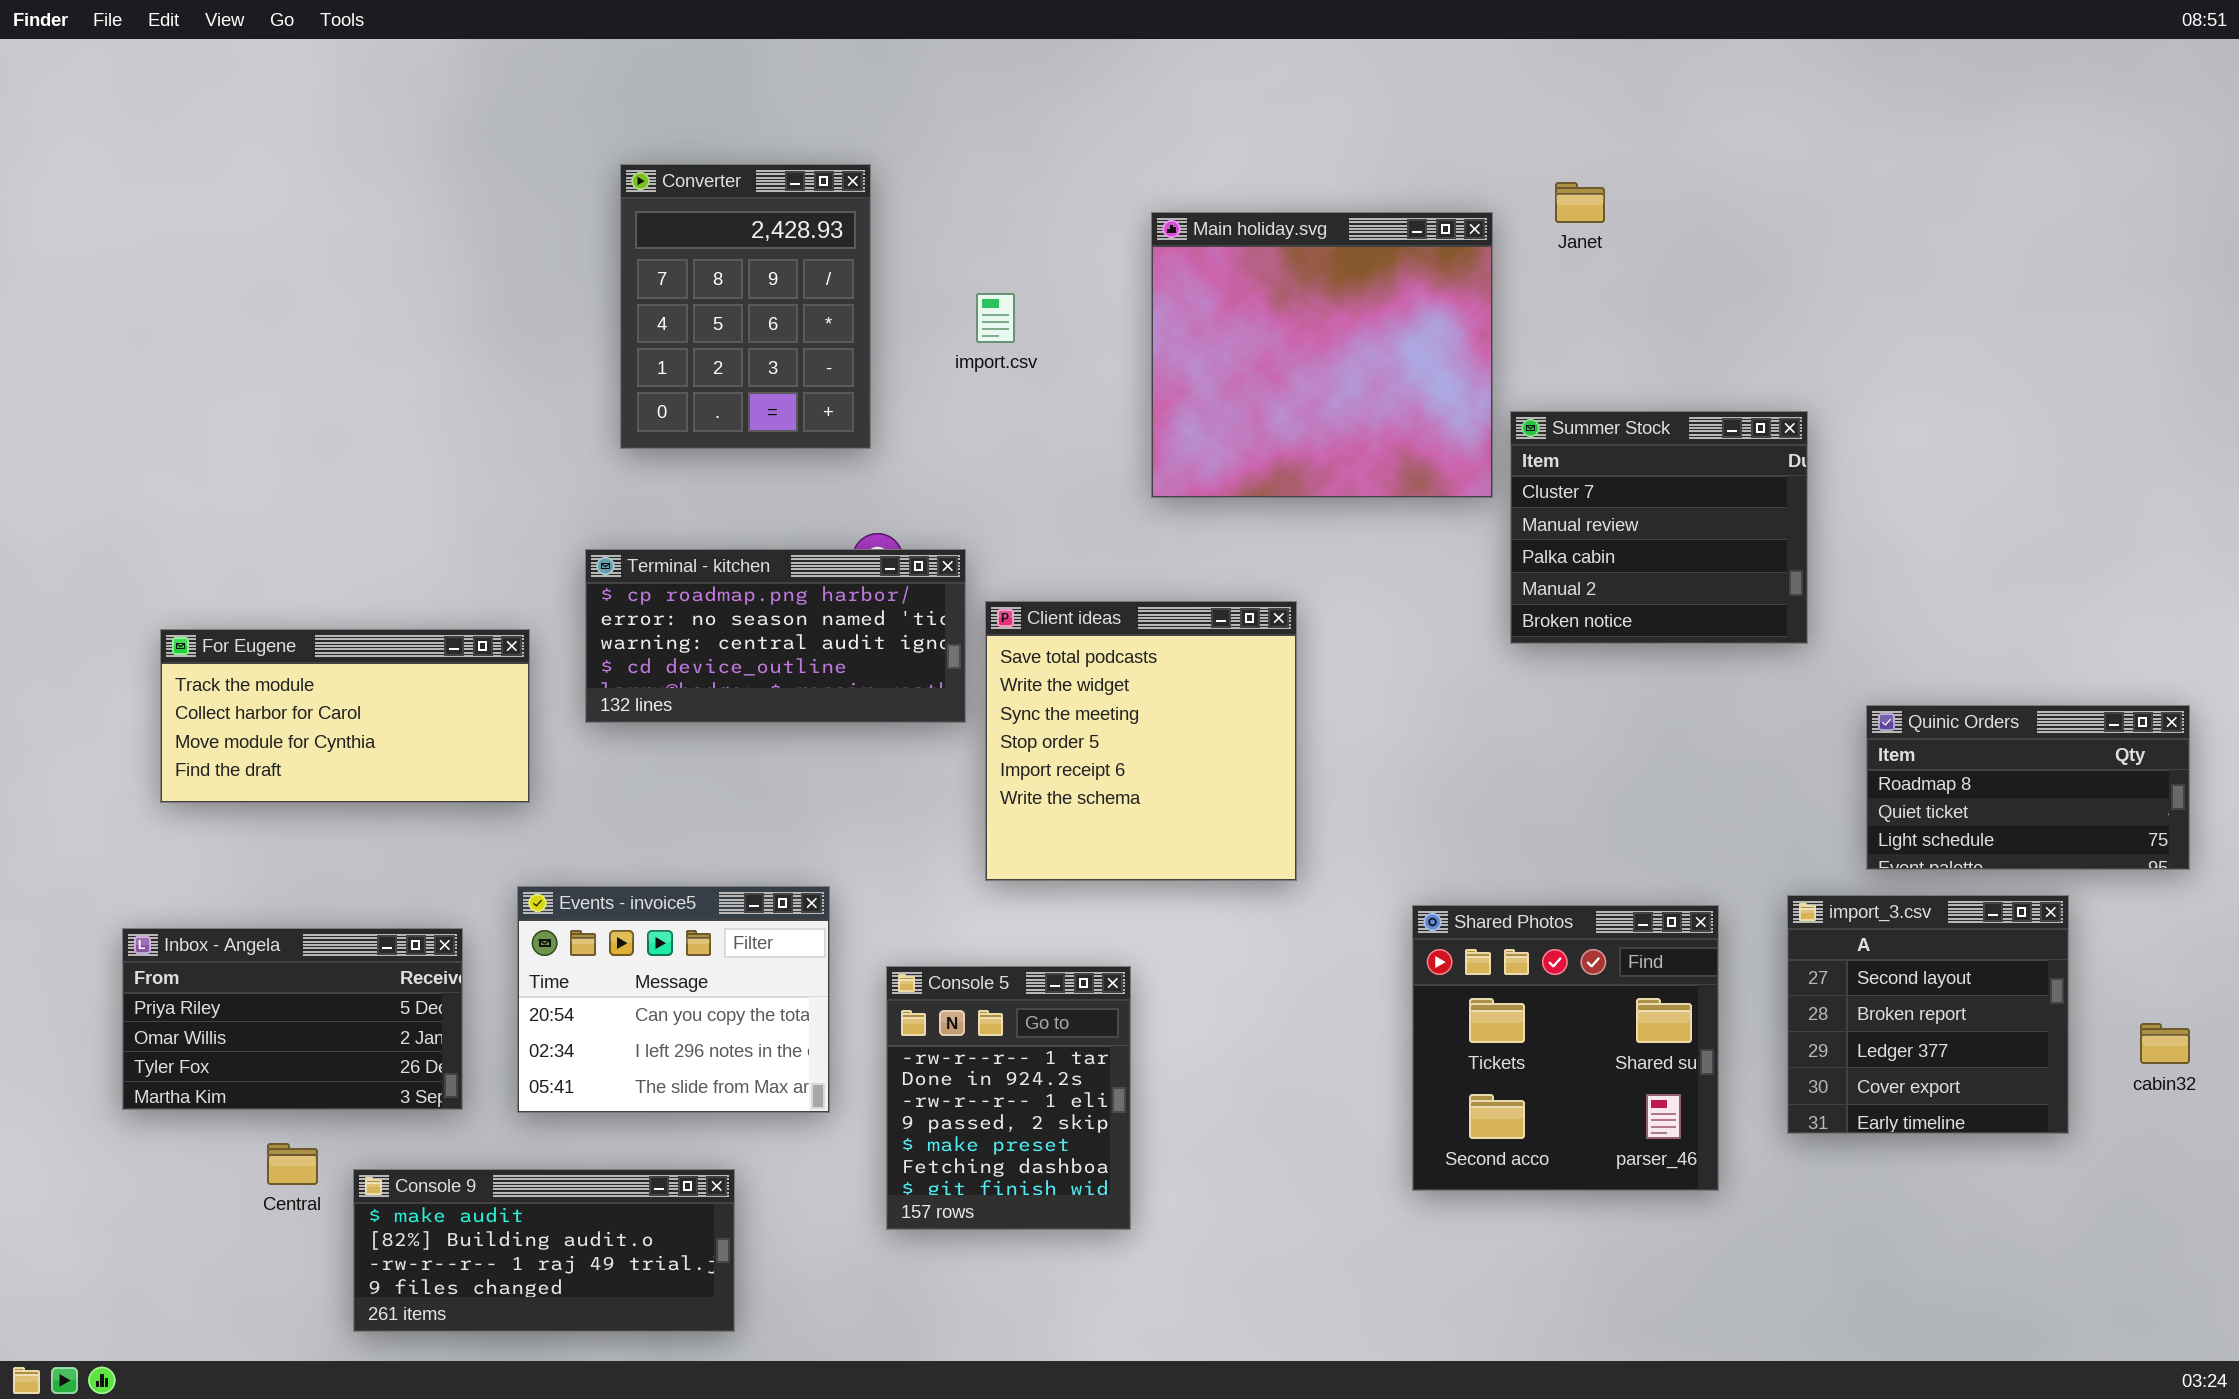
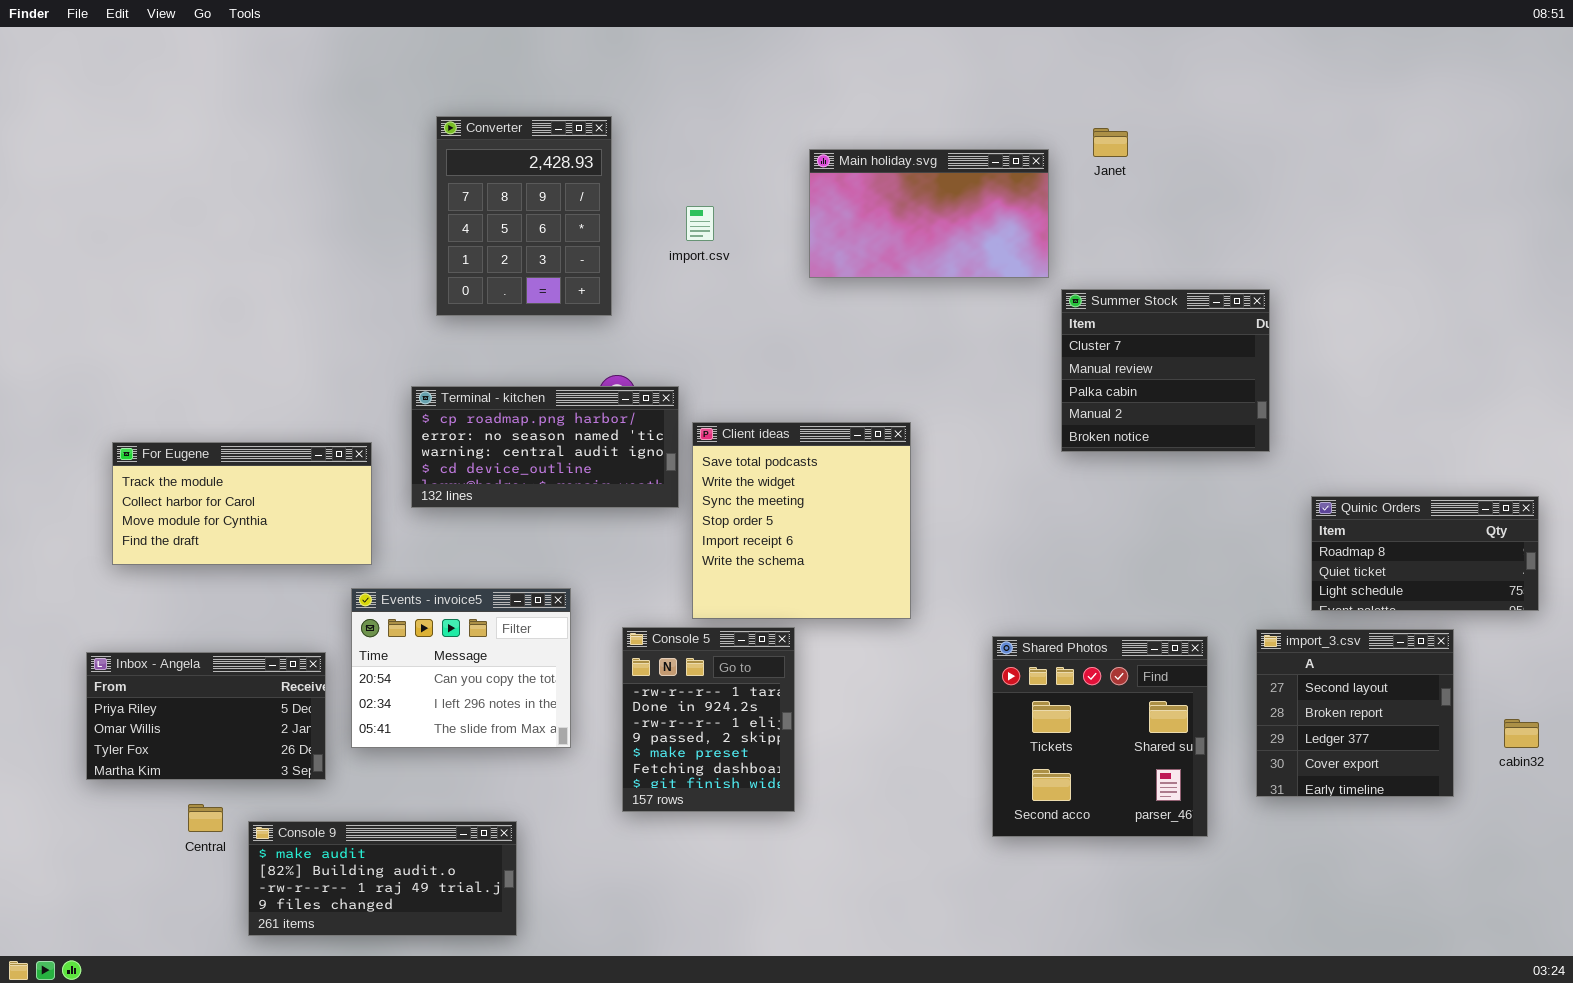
Main holiday.svg: [1151,212,1493,498] -> [809,149,1049,278], resized
Events - invoice5: [517,886,830,1113] -> [351,588,571,748], moved
Console 5: [886,966,1131,1230] -> [622,627,795,812], moved

